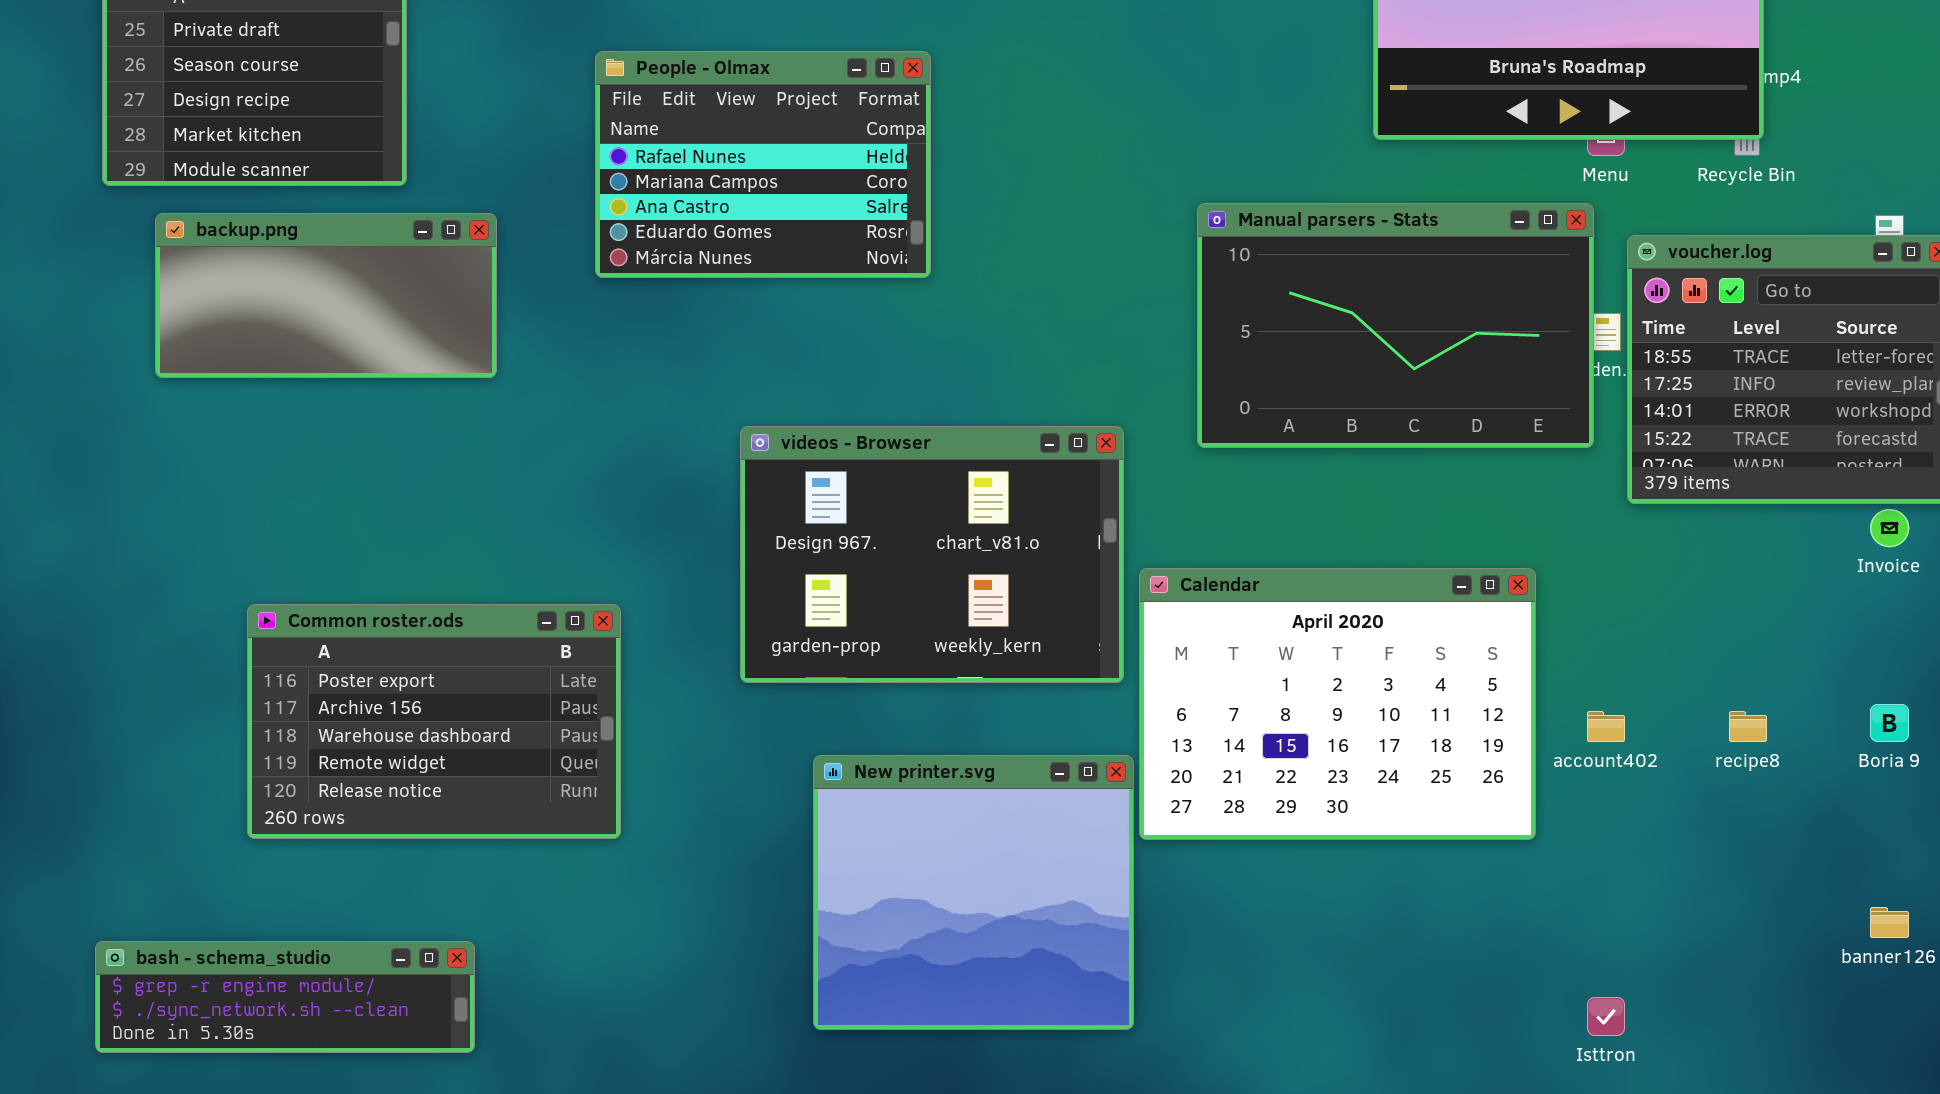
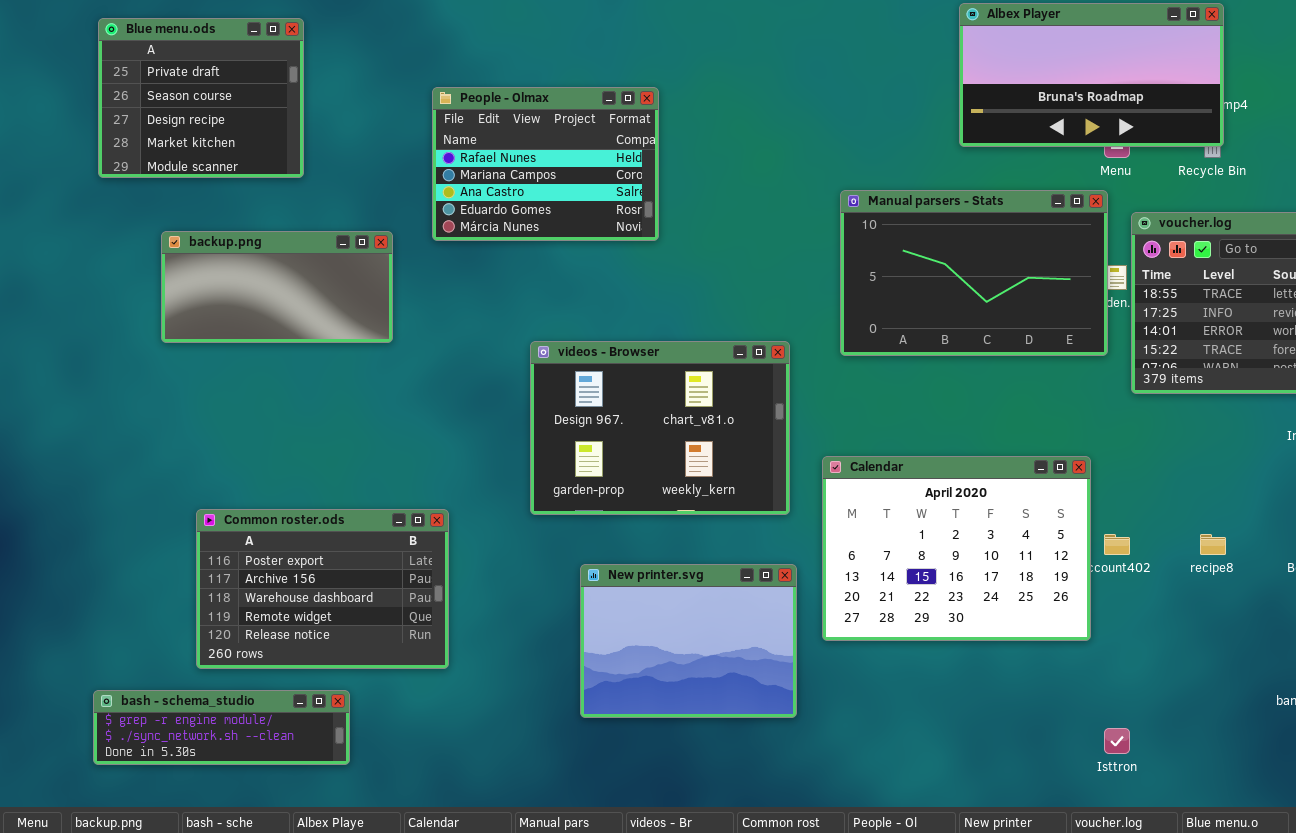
backup.png: [155,213,497,378] -> [161,231,393,343], moved
Calendar: [1139,568,1536,840] -> [822,456,1091,641], moved
Common roster.ods: [247,604,621,839] -> [196,509,449,669], moved
New printer.svg: [813,755,1134,1030] -> [580,564,797,718], resized

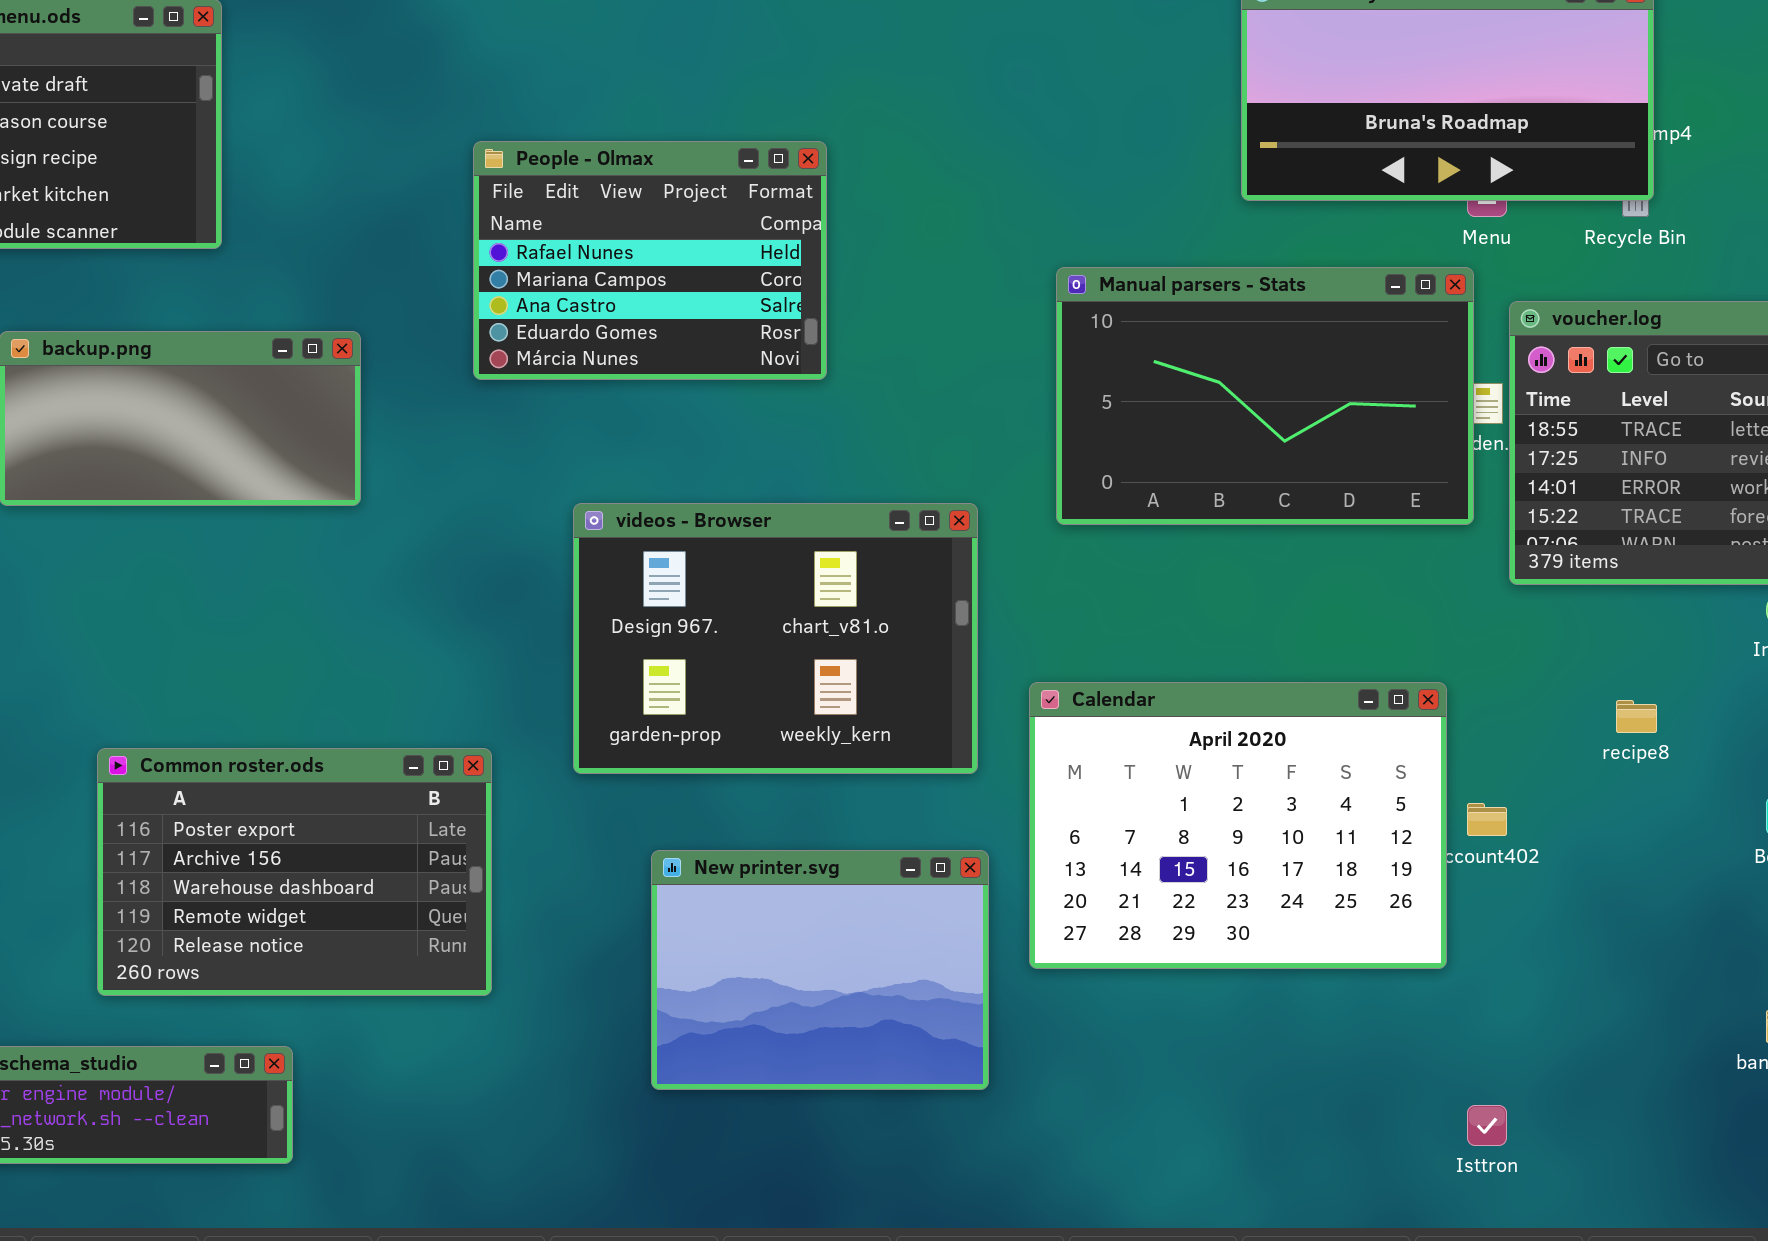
People - Olmax: [432,87,659,241] -> [473,141,827,380], moved
Common roster.ods: [196,509,449,669] -> [97,748,492,996], moved
recipe8: [1200,534,1226,555] -> [1616,700,1657,733], moved

